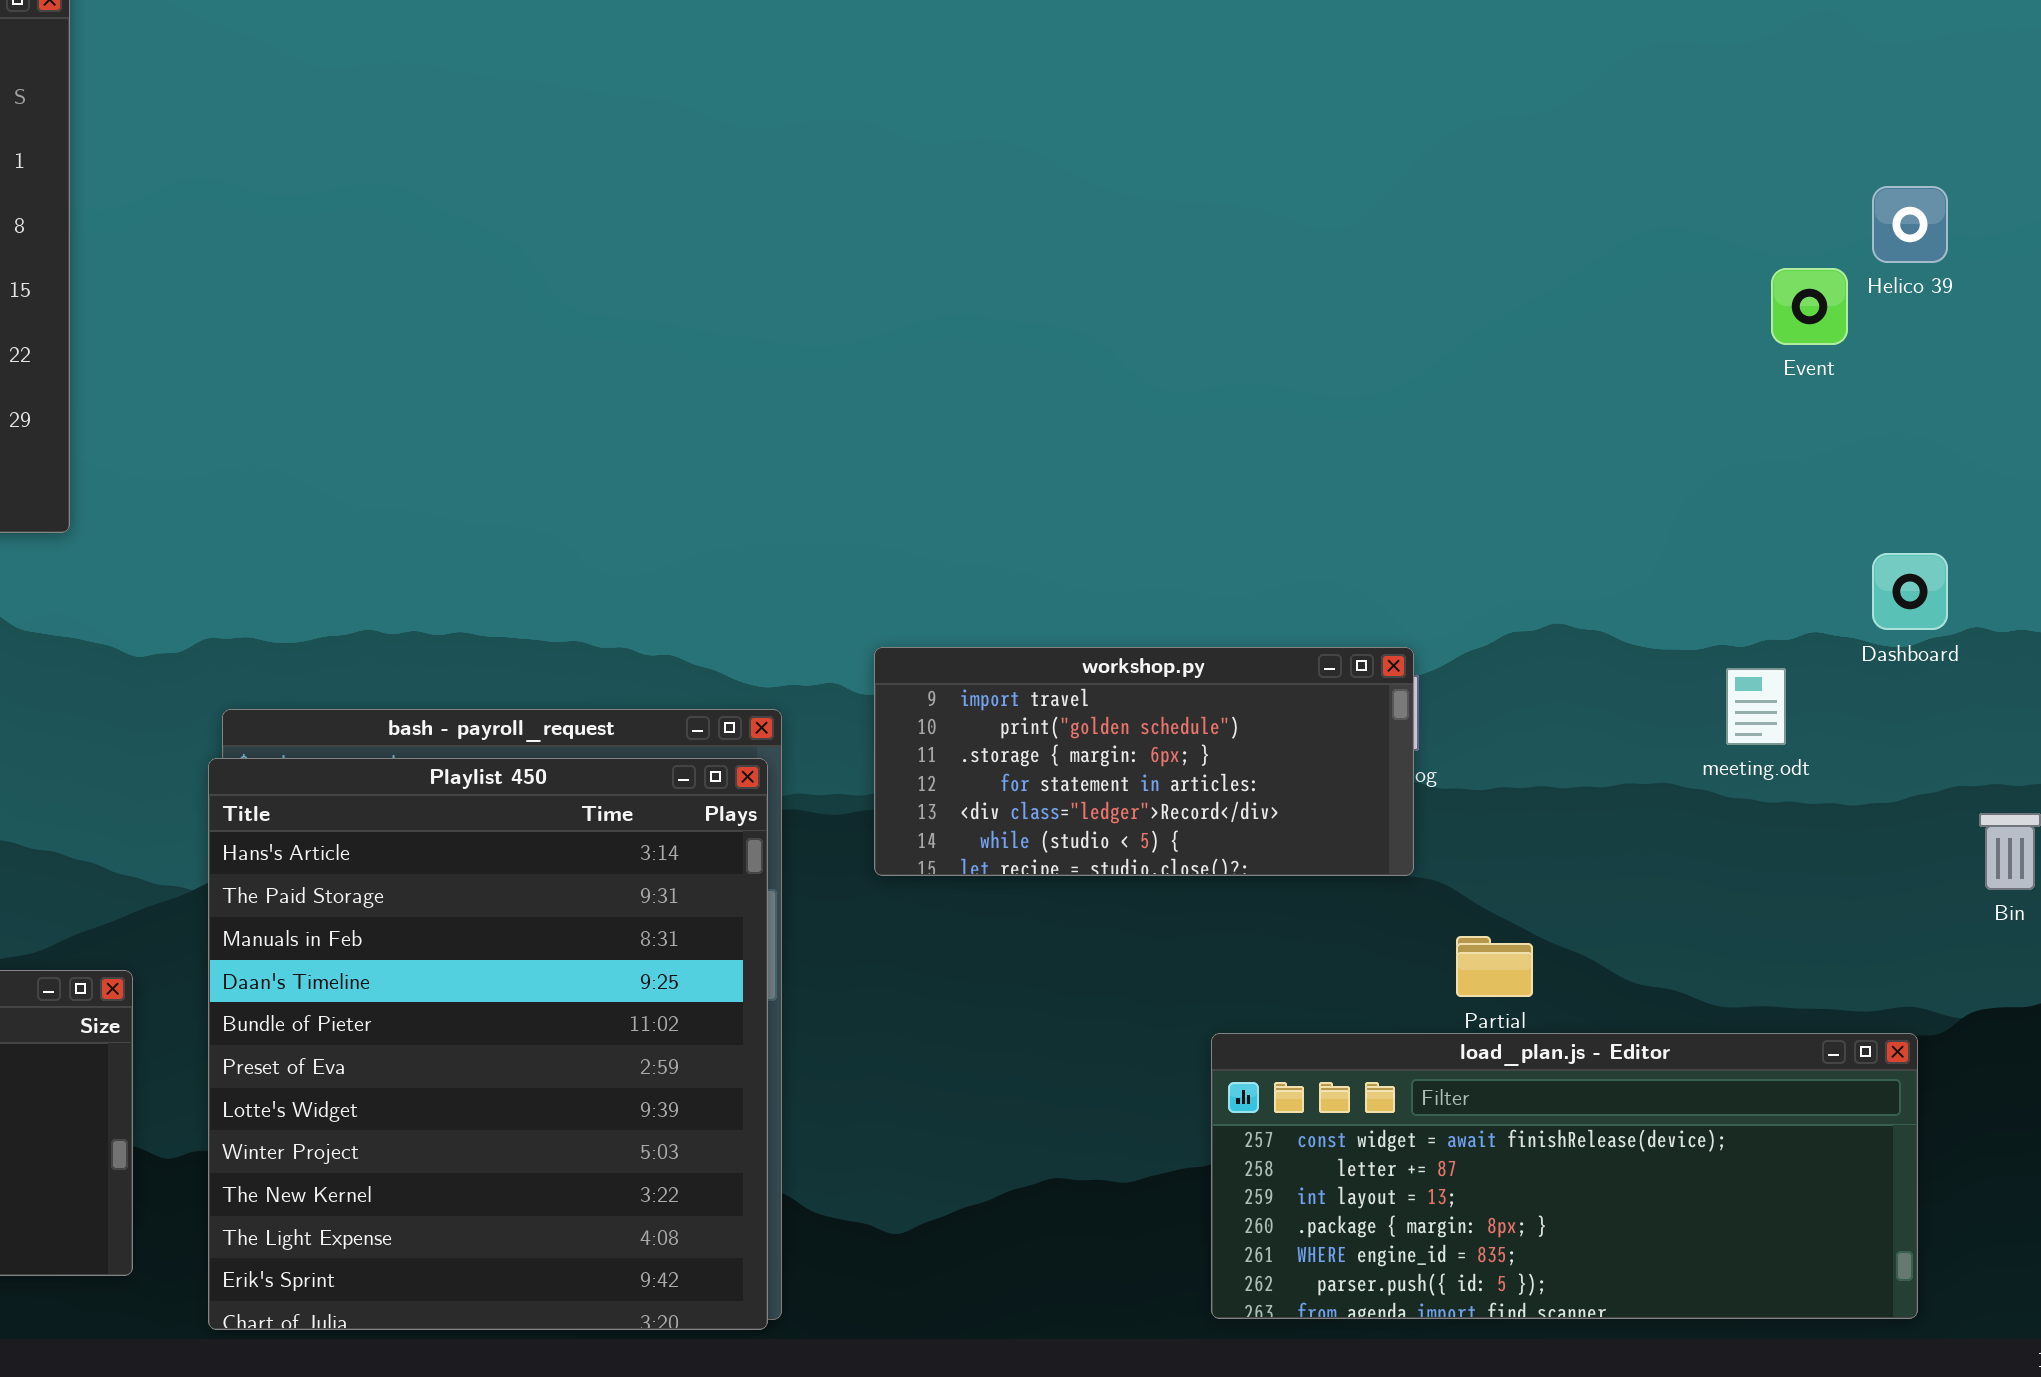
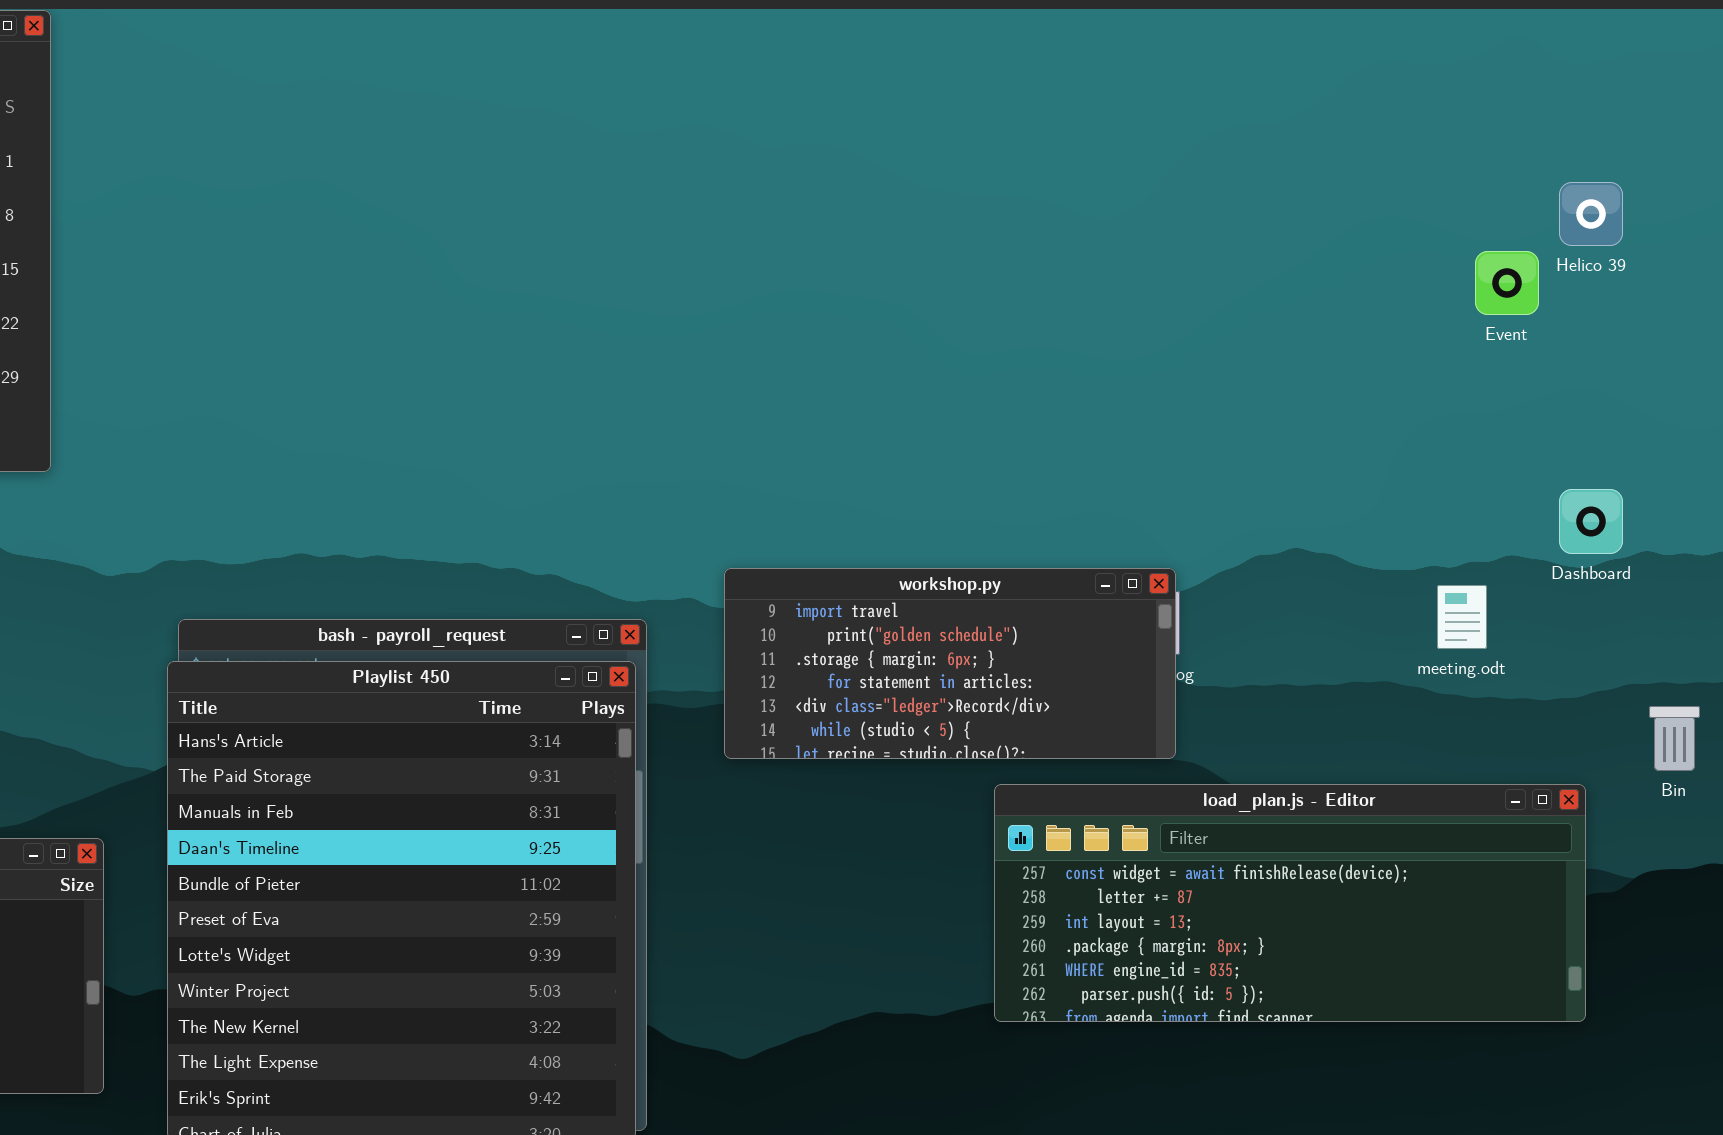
load_plan.js - Editor: [1211,1033,1918,1319] -> [994,784,1586,1022], moved

